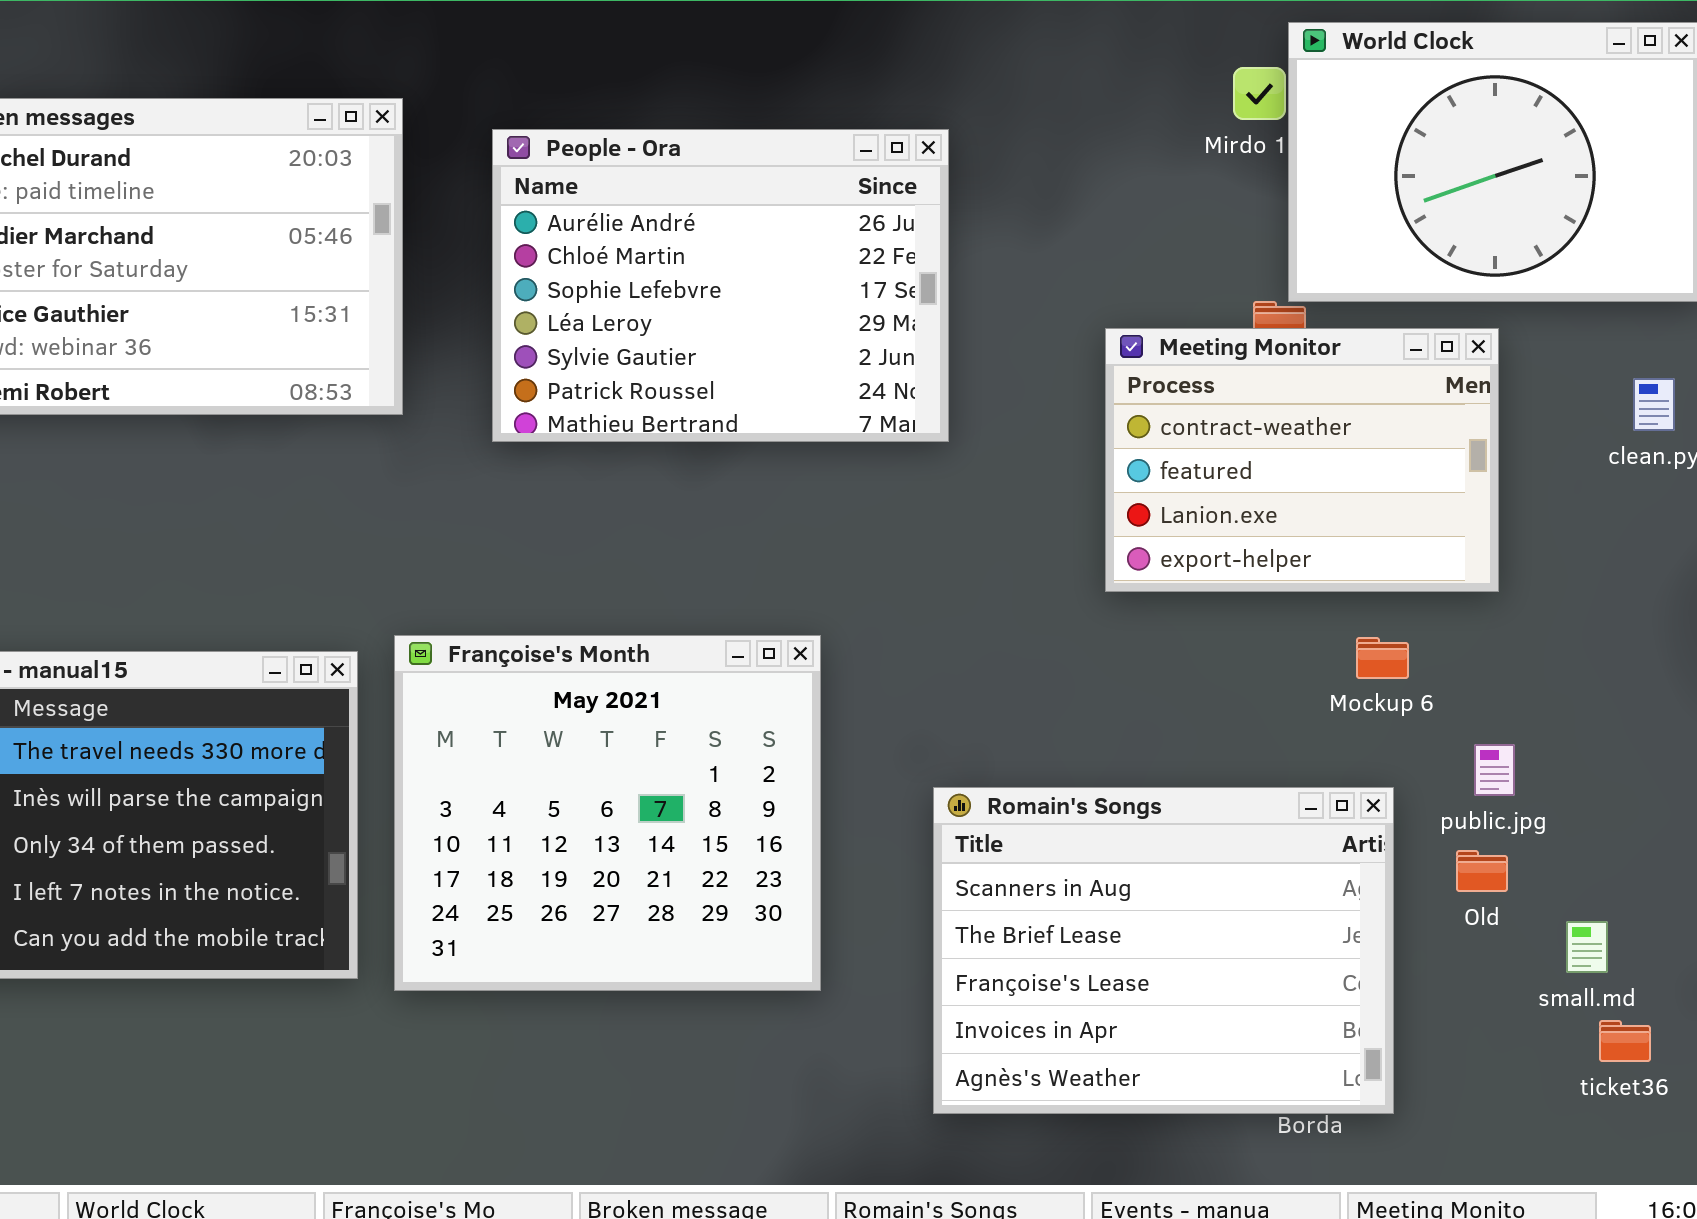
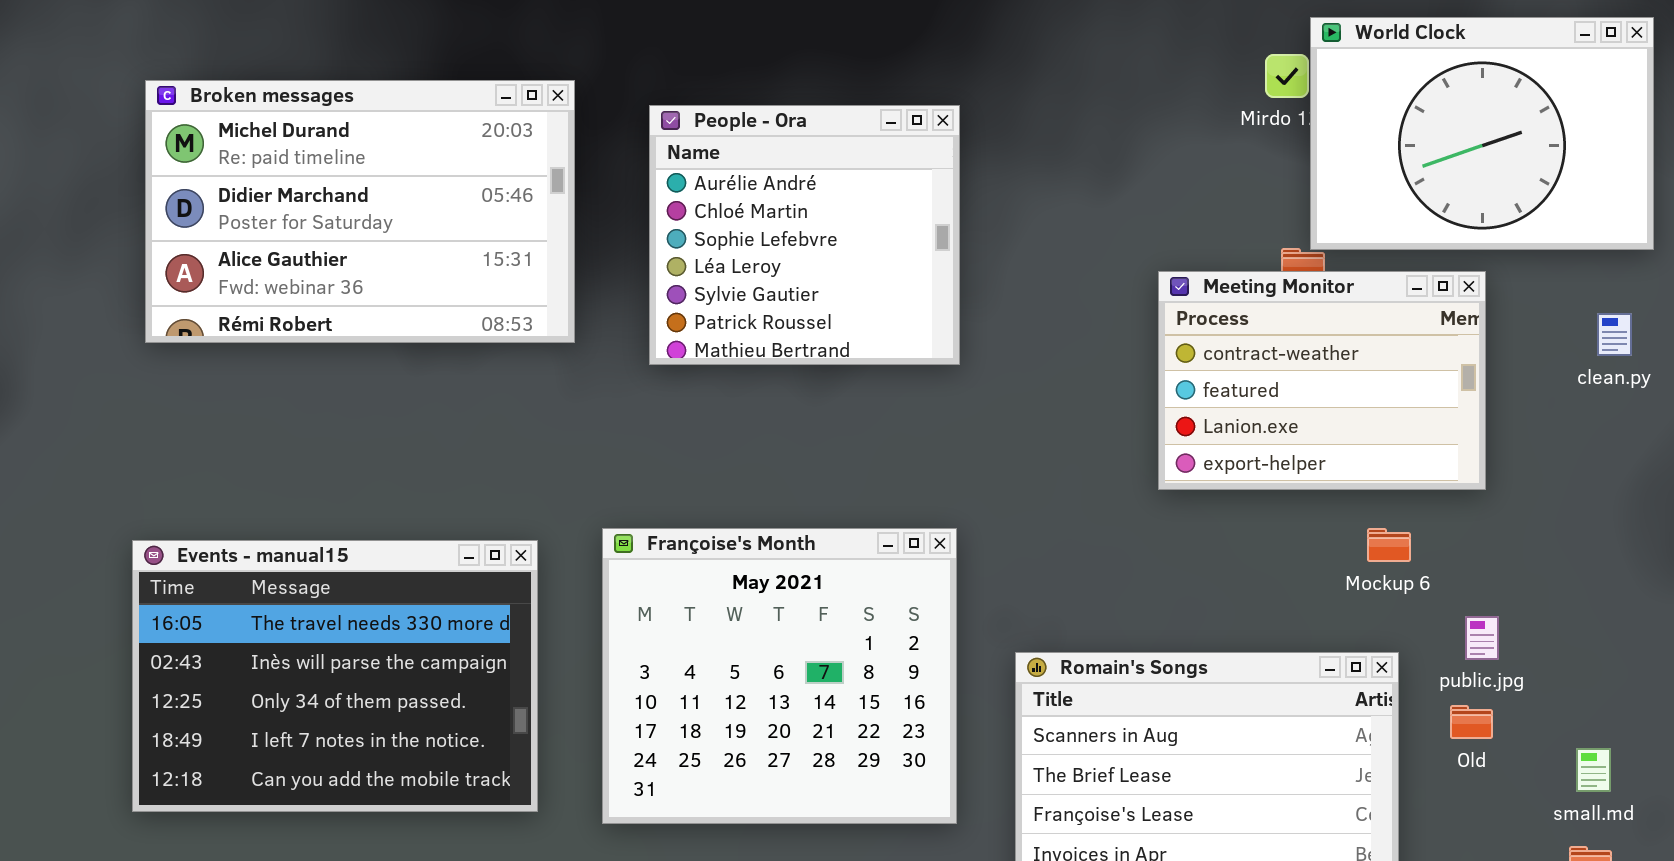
People - Ora: [492,129,949,442] -> [649,105,960,365], resized
Françoise's Month: [394,635,821,991] -> [602,528,957,824], moved
small.md: [1566,921,1608,973] -> [1576,748,1611,792], moved

